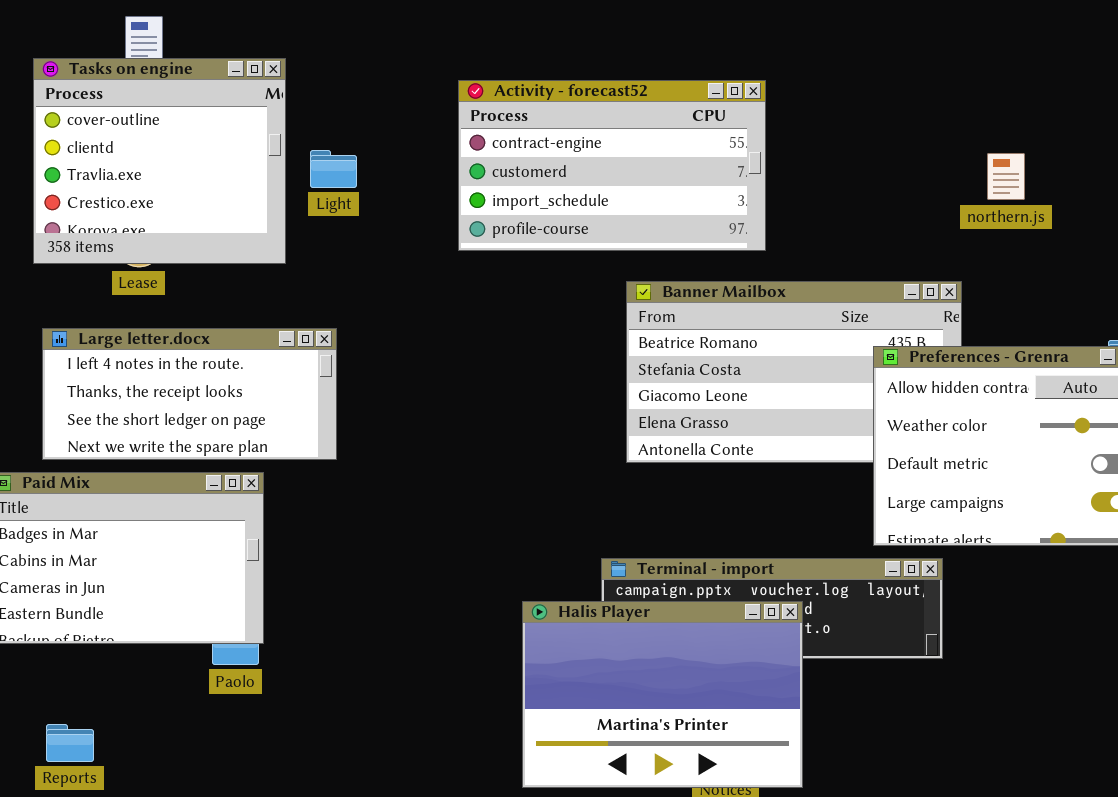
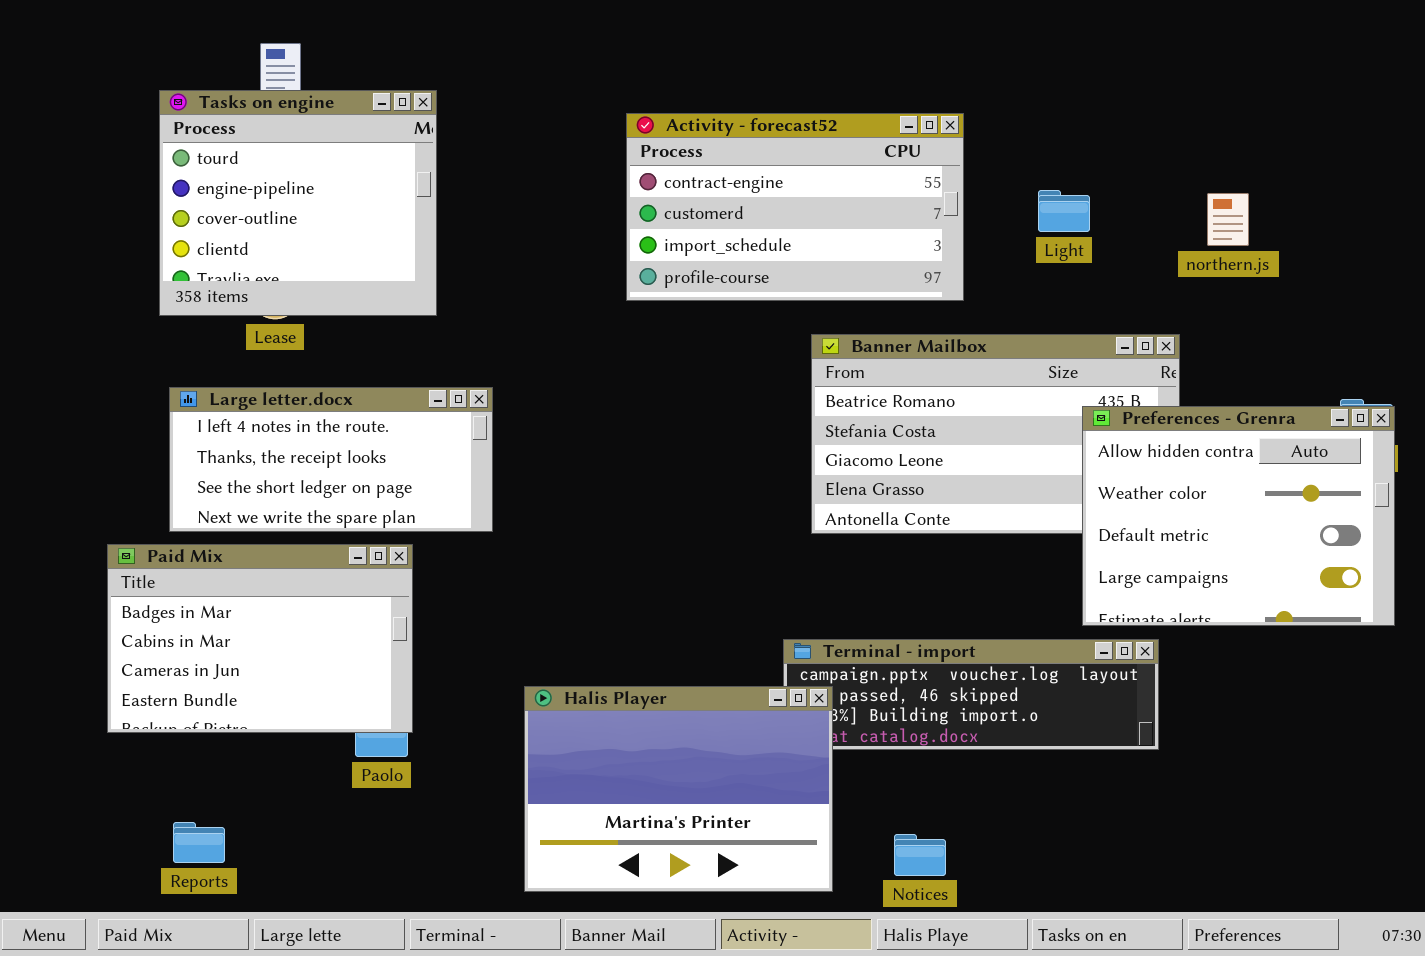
Tasks on engine: [33,58,286,264] -> [159,90,437,316], scrolled up 2 rows
Light: [310,150,357,188] -> [1038,190,1090,232], moved
Halis Player: [522,601,803,788] -> [524,686,833,892], moved

